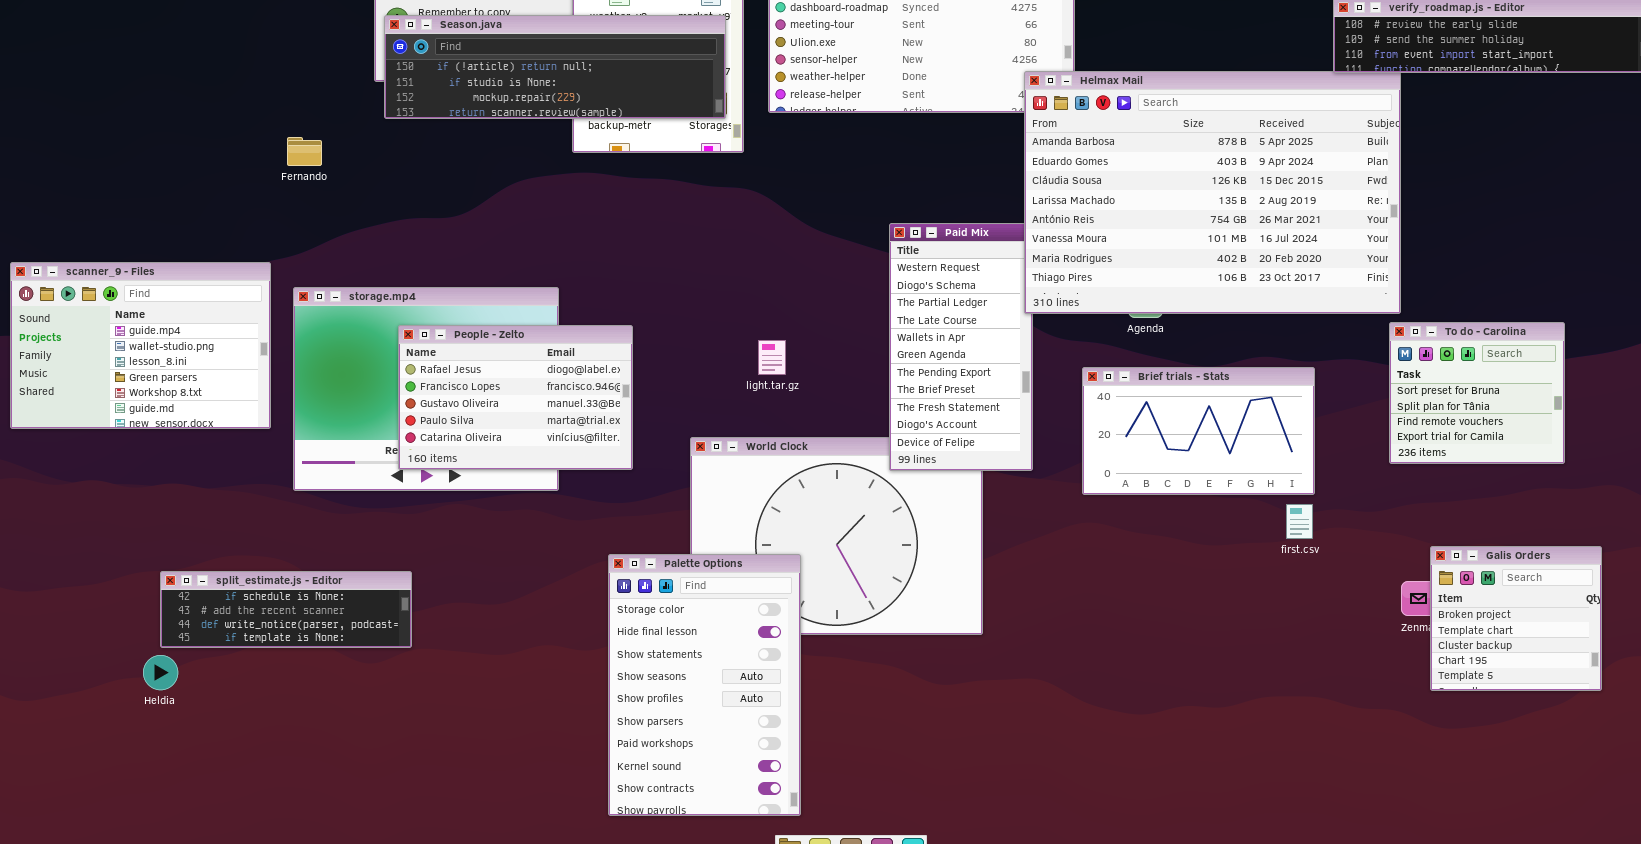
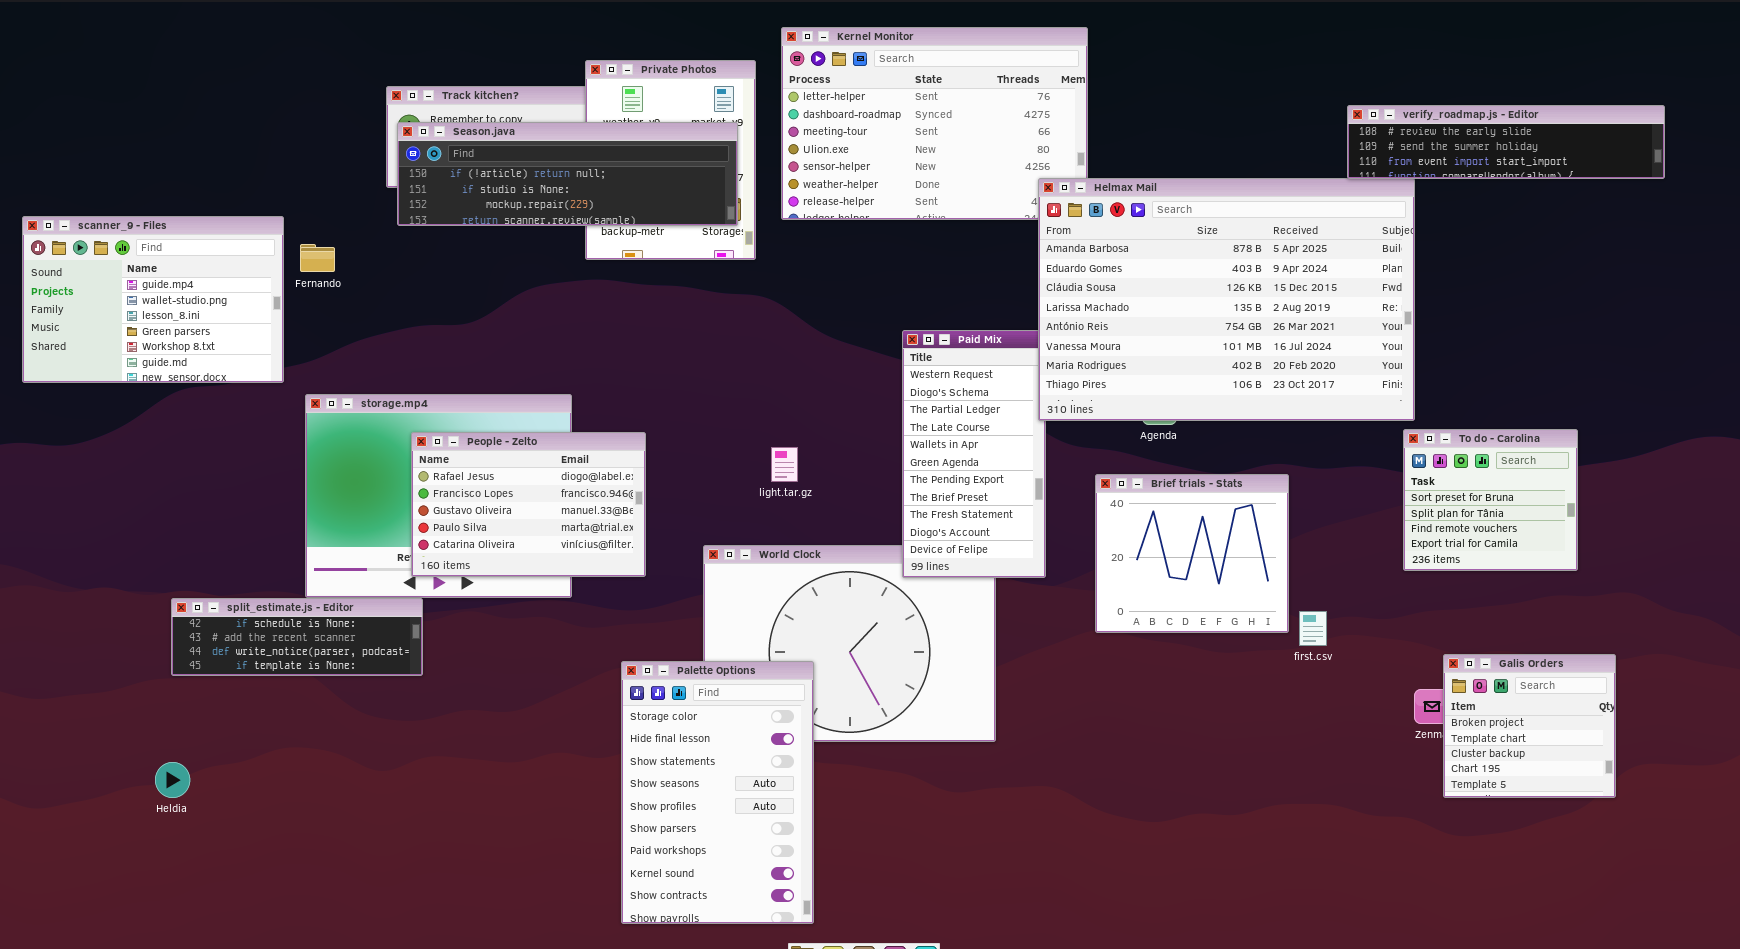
scanner_9 - Files: [10,262,271,429] -> [22,216,284,383], moved
Brief trials - Stats: [1082,367,1315,495] -> [1095,474,1289,633], resized
split_estimate.js - Editor: [160,571,412,648] -> [171,598,423,676], moved

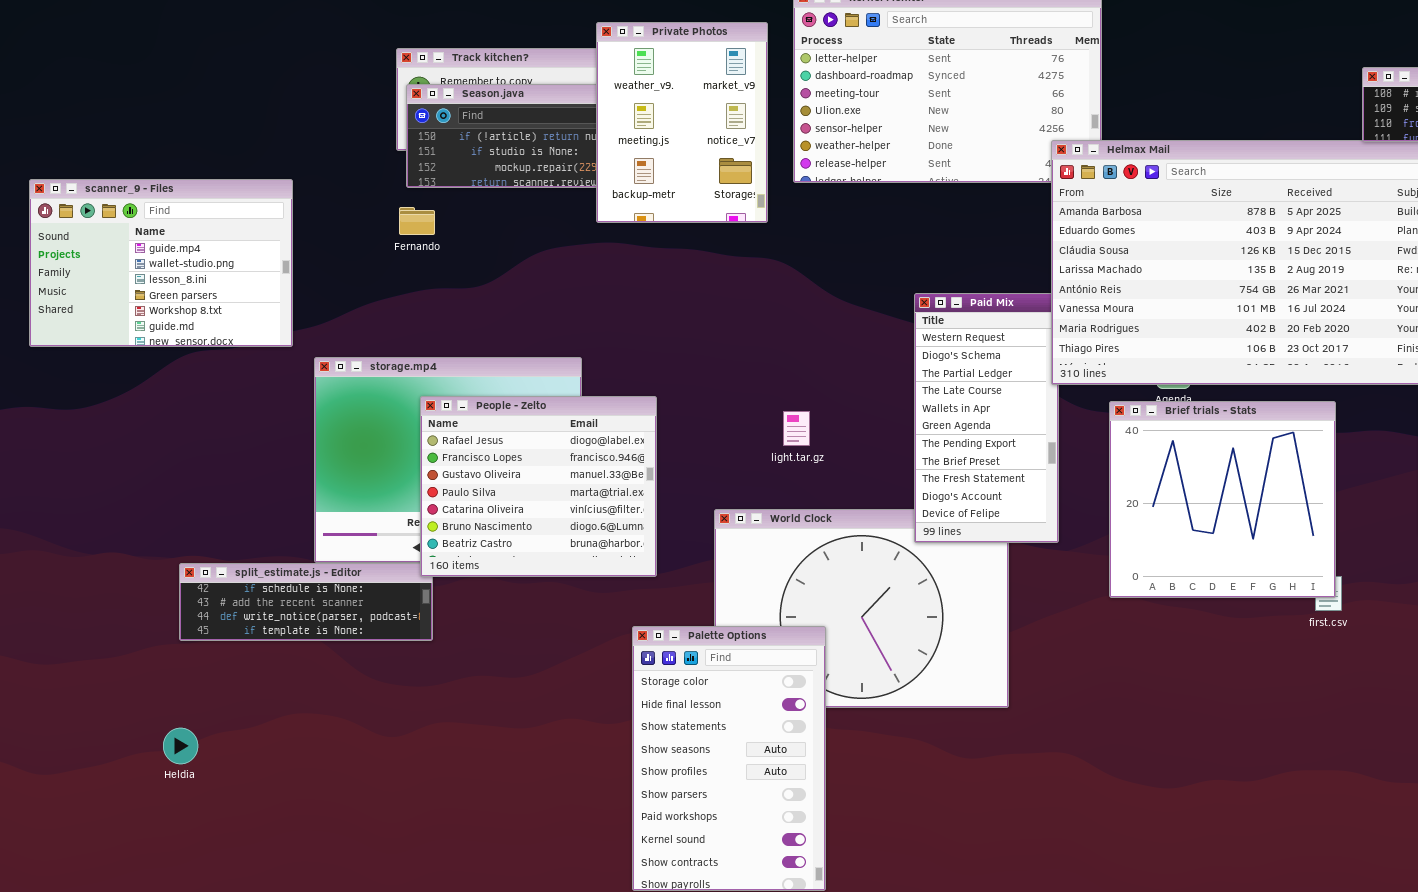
Private Photos: [585,60,756,260] -> [596,22,768,223], raised
Fernando: [300,244,335,272] -> [399,207,435,235], moved
People - Zelto: [411,432,646,577] -> [420,396,657,577], resized
Brief trials - Stats: [1095,474,1289,633] -> [1109,401,1336,598], resized

